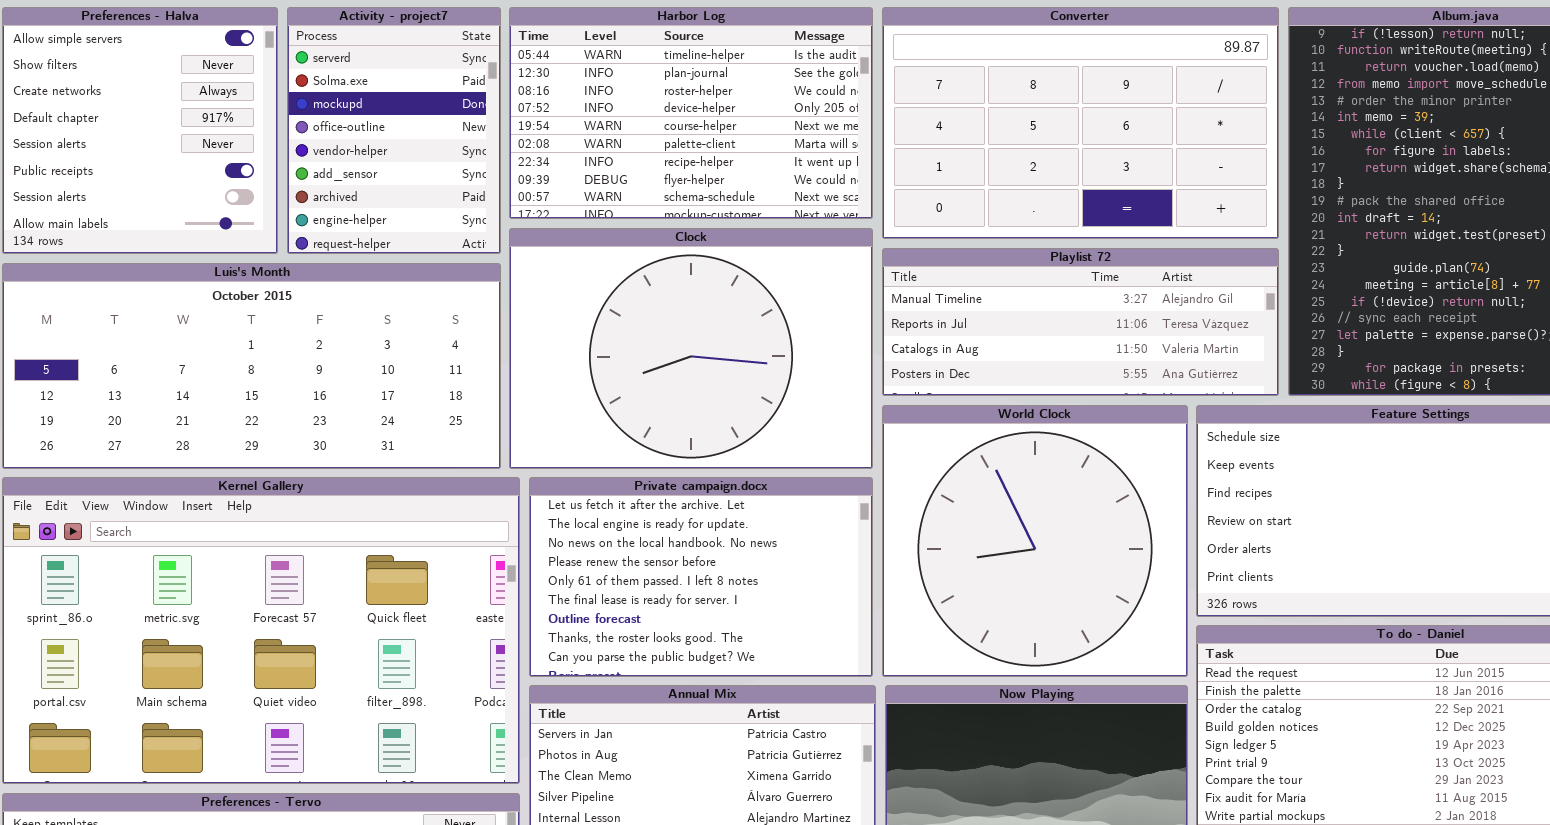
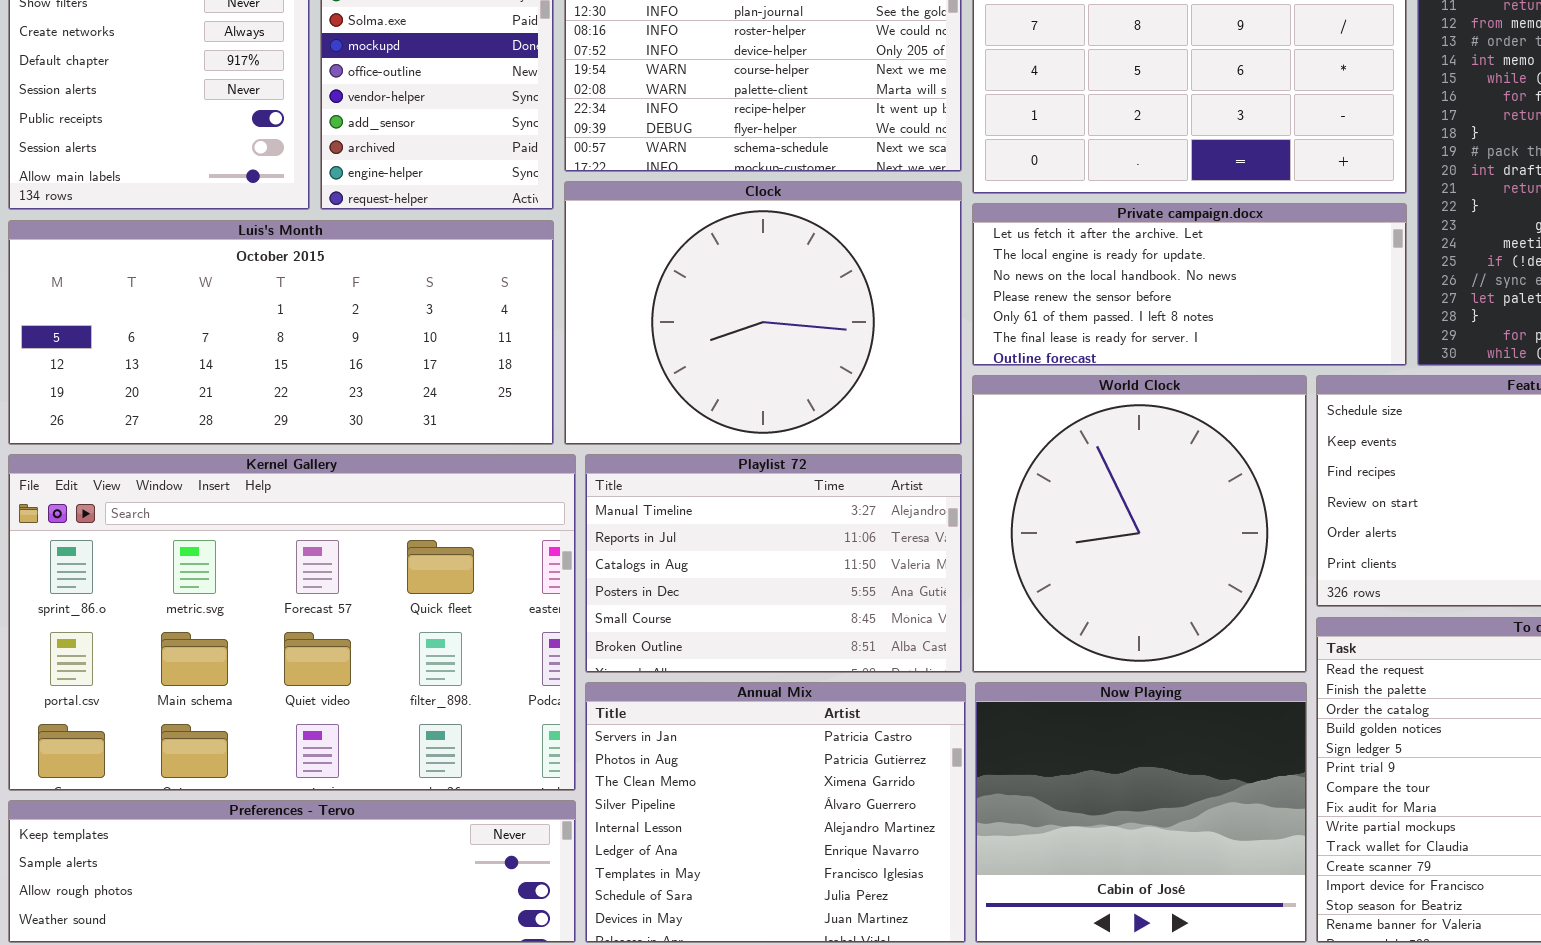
Playlist 72: [882,248,1279,396] -> [585,454,962,673], moved, resized
Private campaign.docx: [529,477,873,677] -> [972,203,1407,366], moved, resized

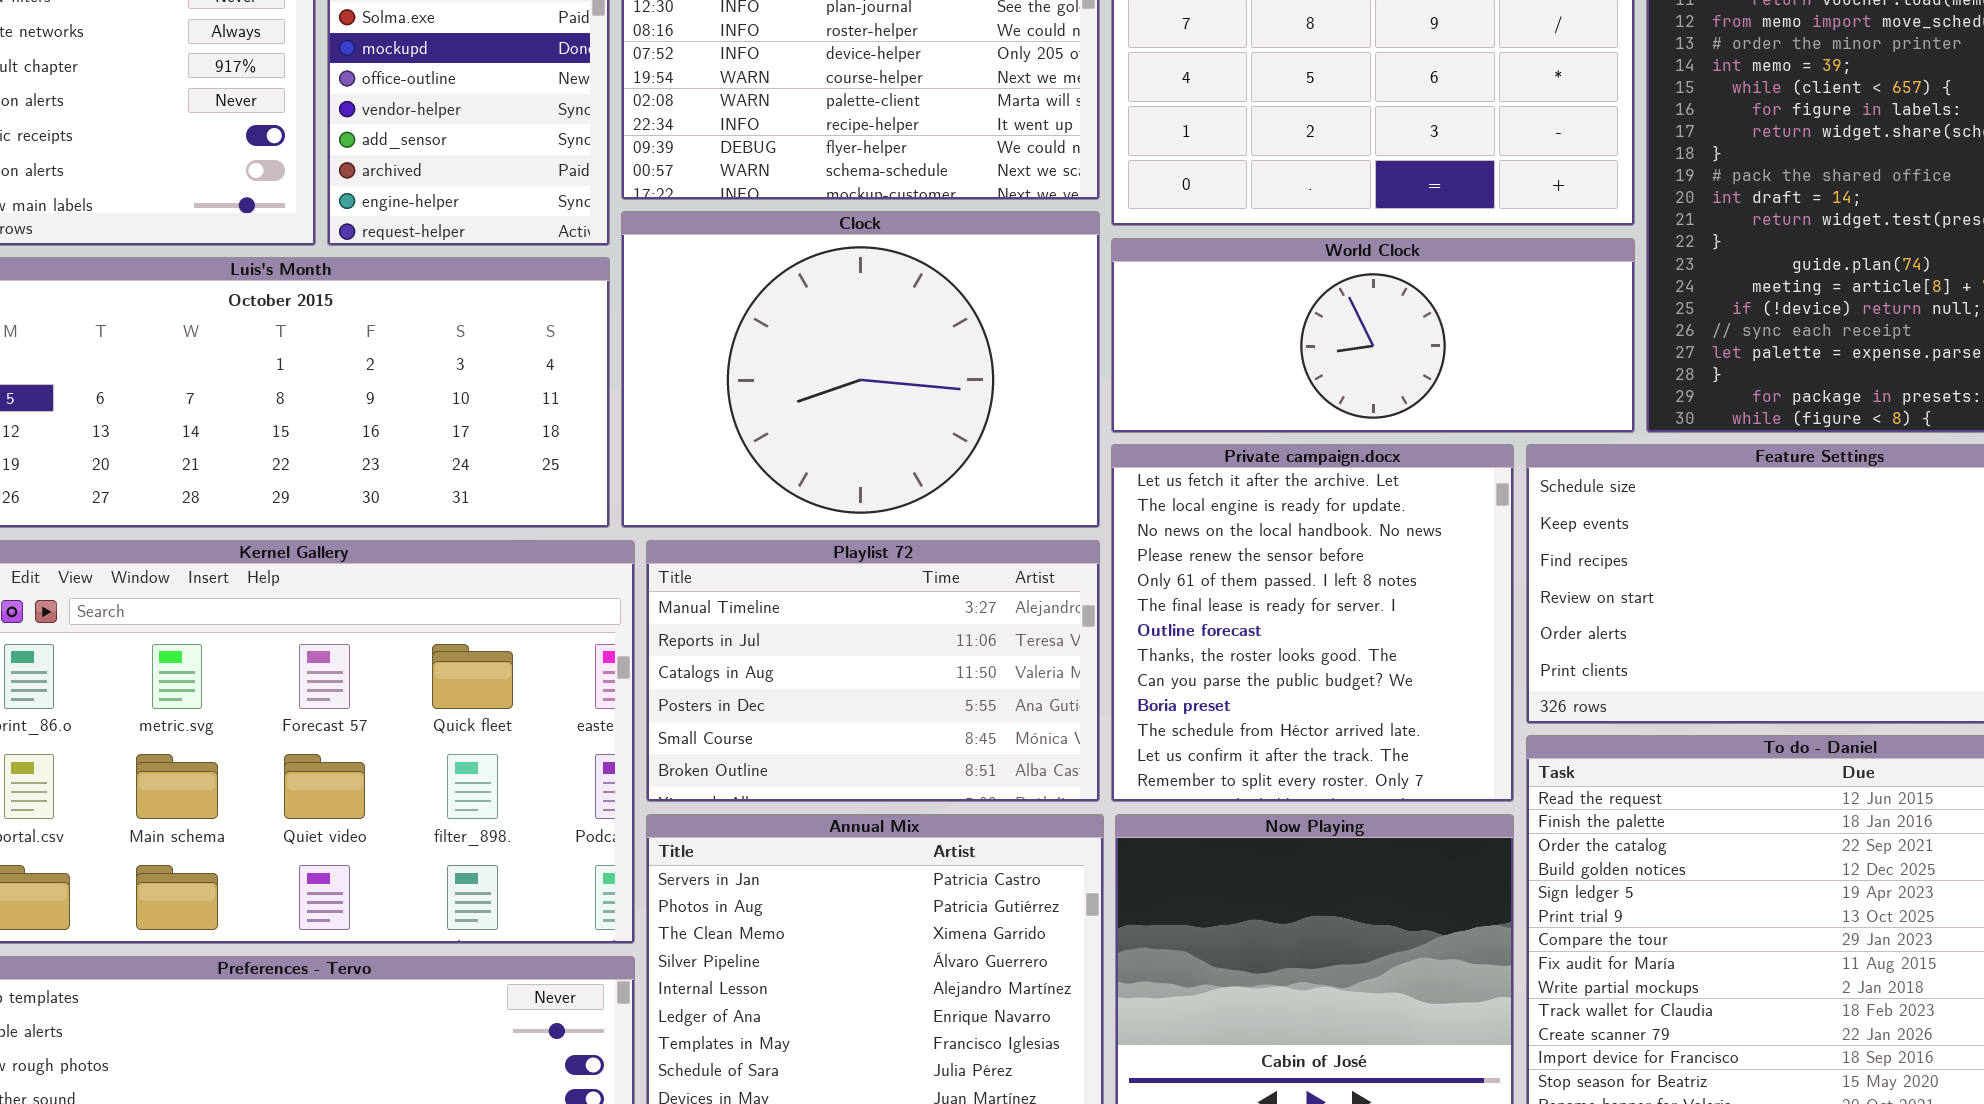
Private campaign.docx: [972,203,1407,366] -> [1111,444,1514,802], moved, resized
World Clock: [972,375,1307,673] -> [1111,238,1635,433], moved, resized

